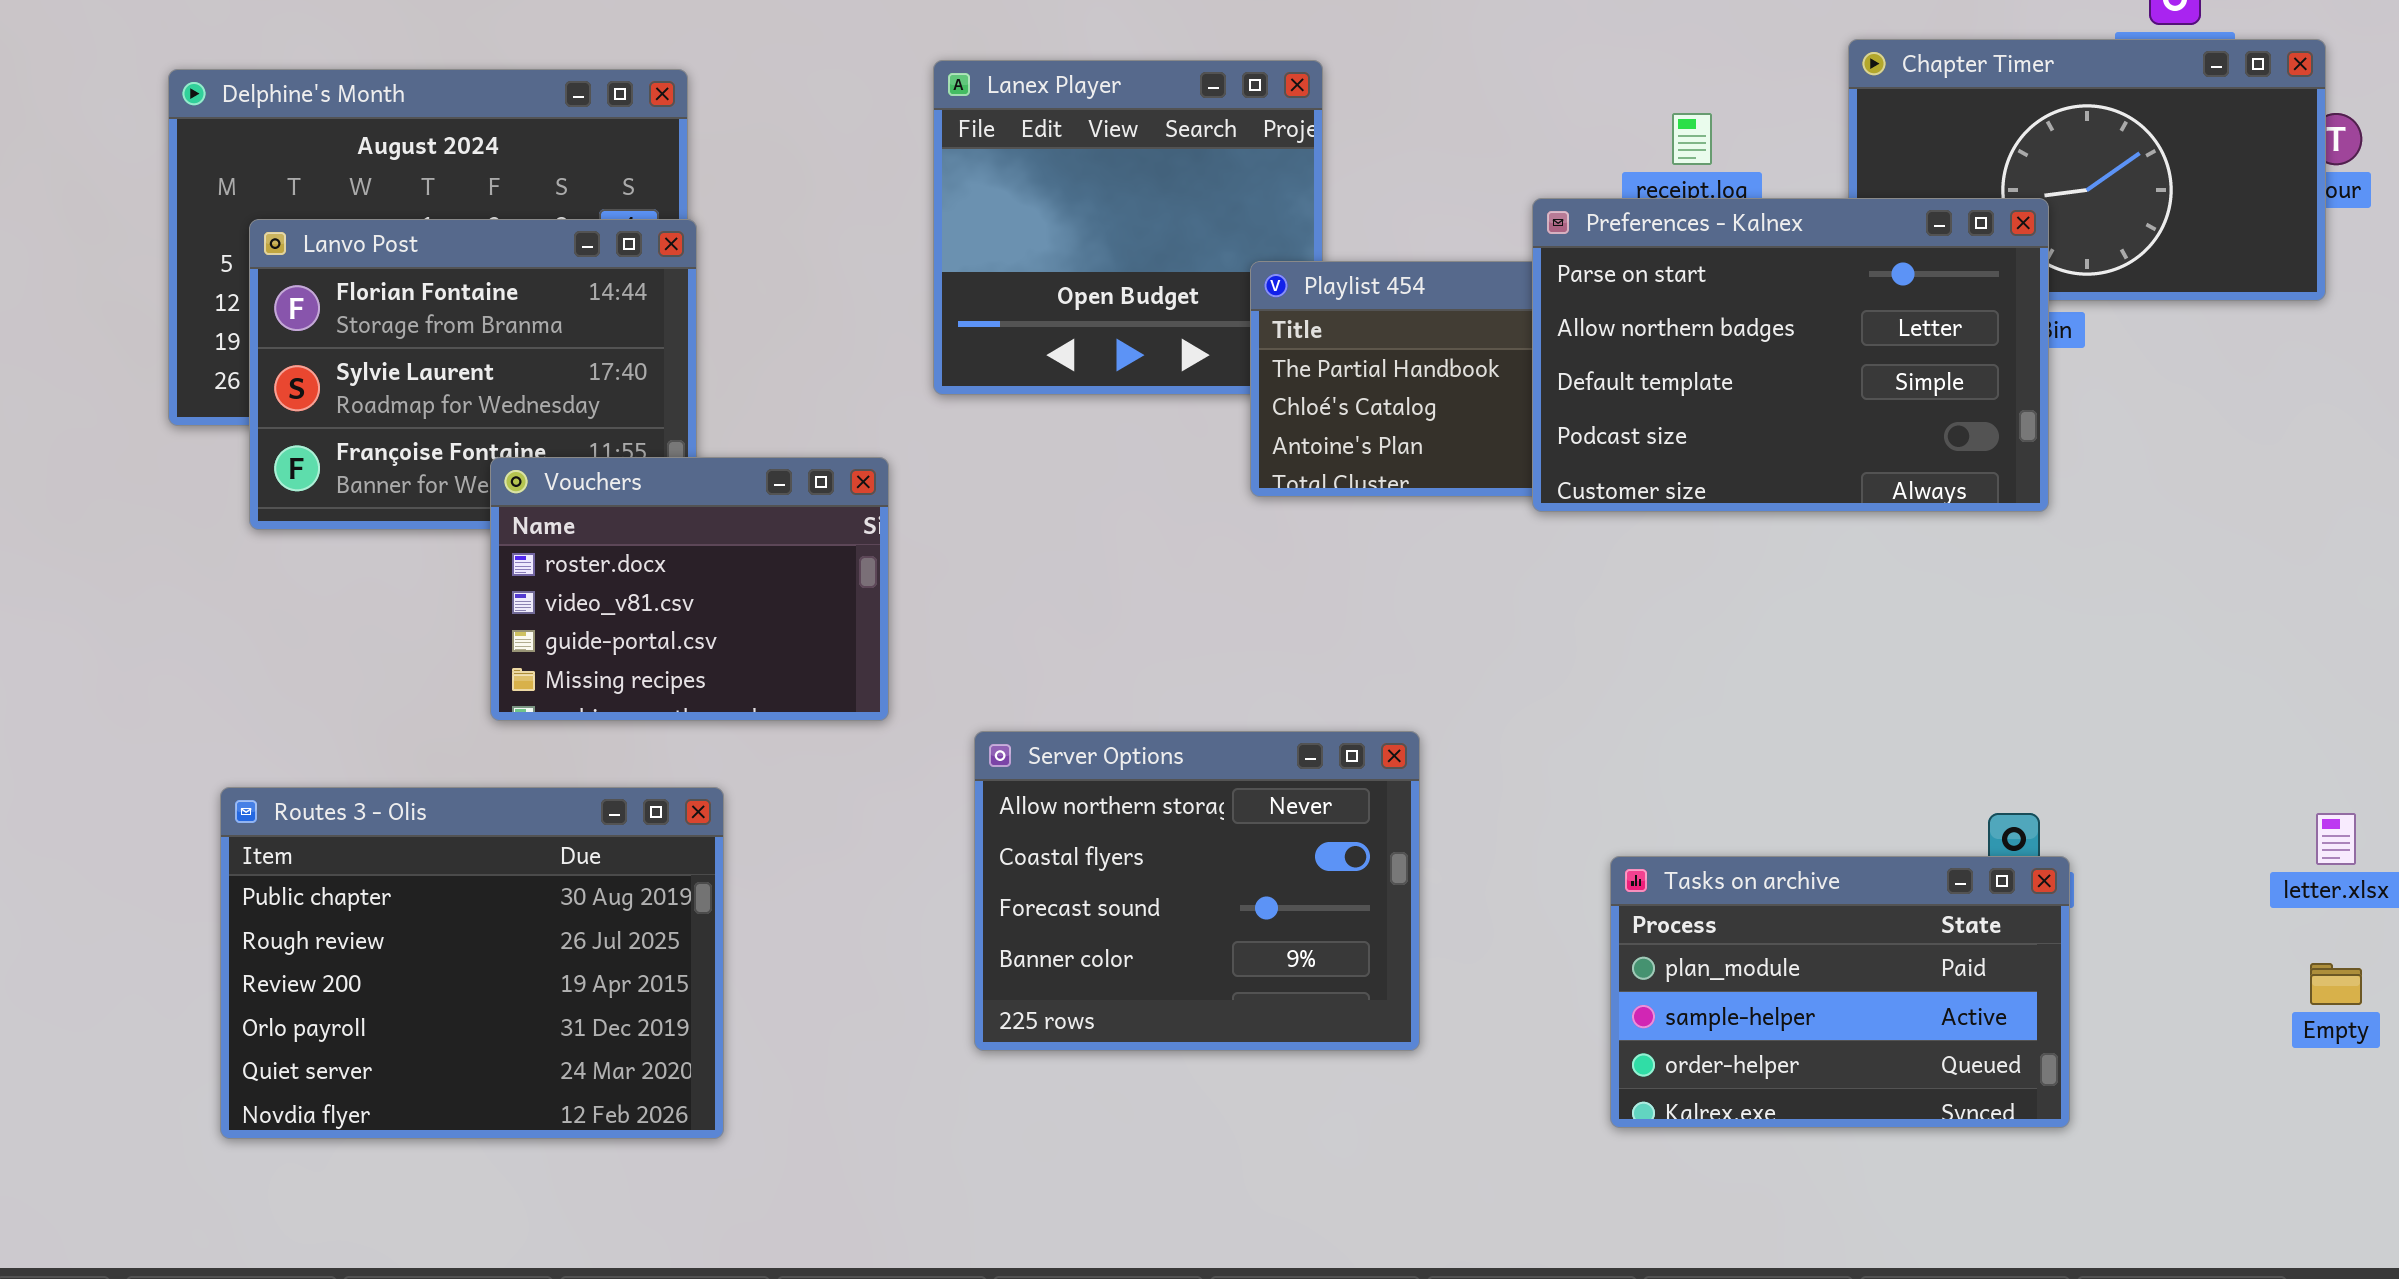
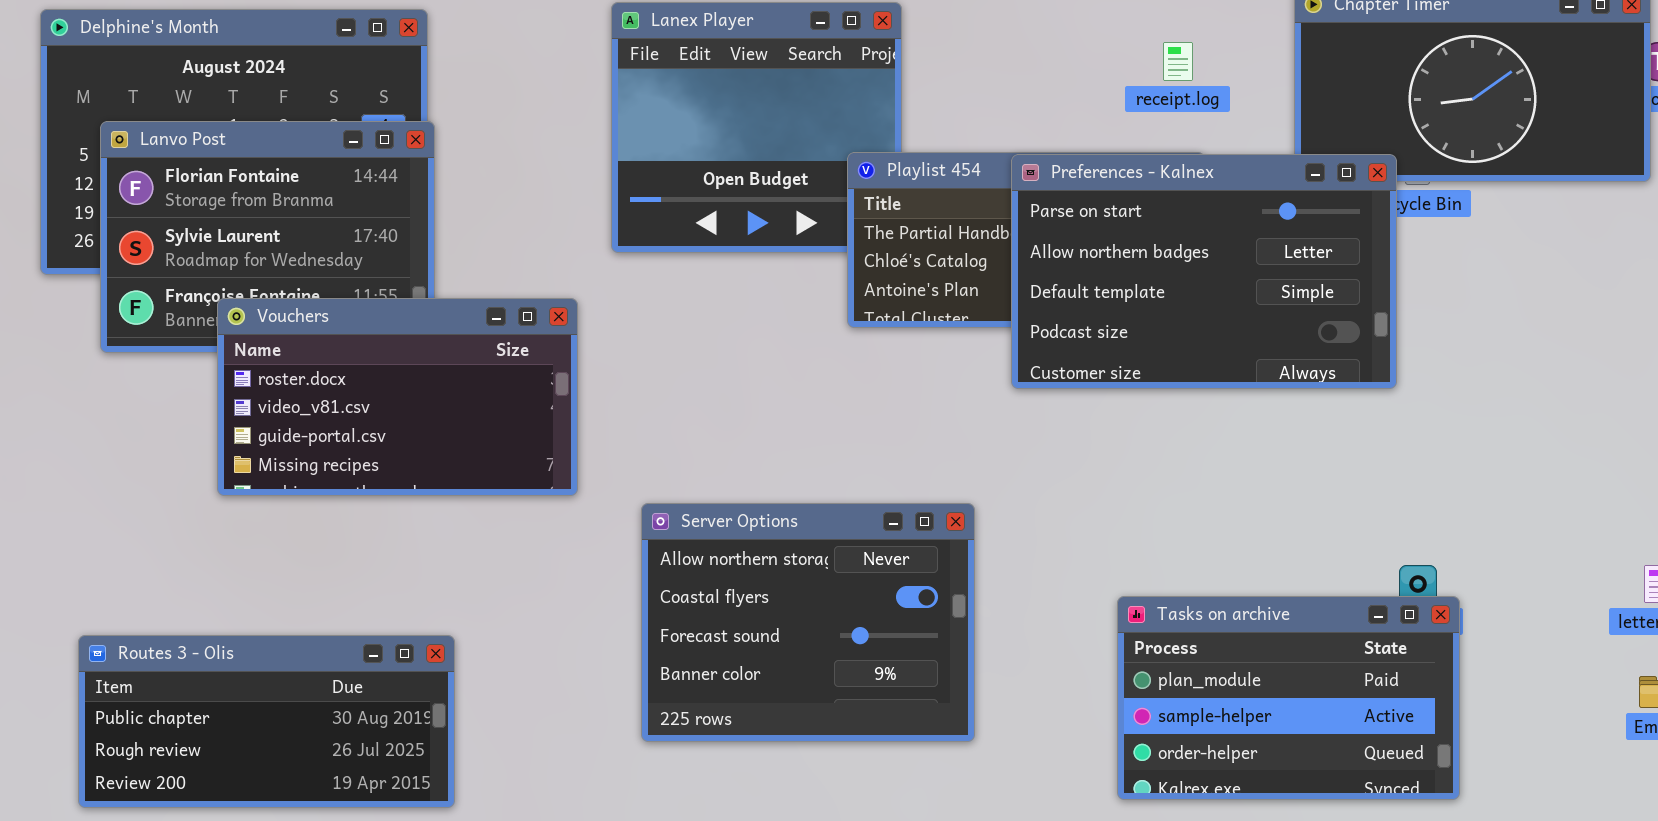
Preferences - Kalnex: [1532,198,2049,512] -> [1011,154,1397,389], moved
Vouchers: [490,457,889,721] -> [217,298,578,496], resized
Routes 3 - Olis: [220,787,724,1139] -> [78,635,455,808], resized

